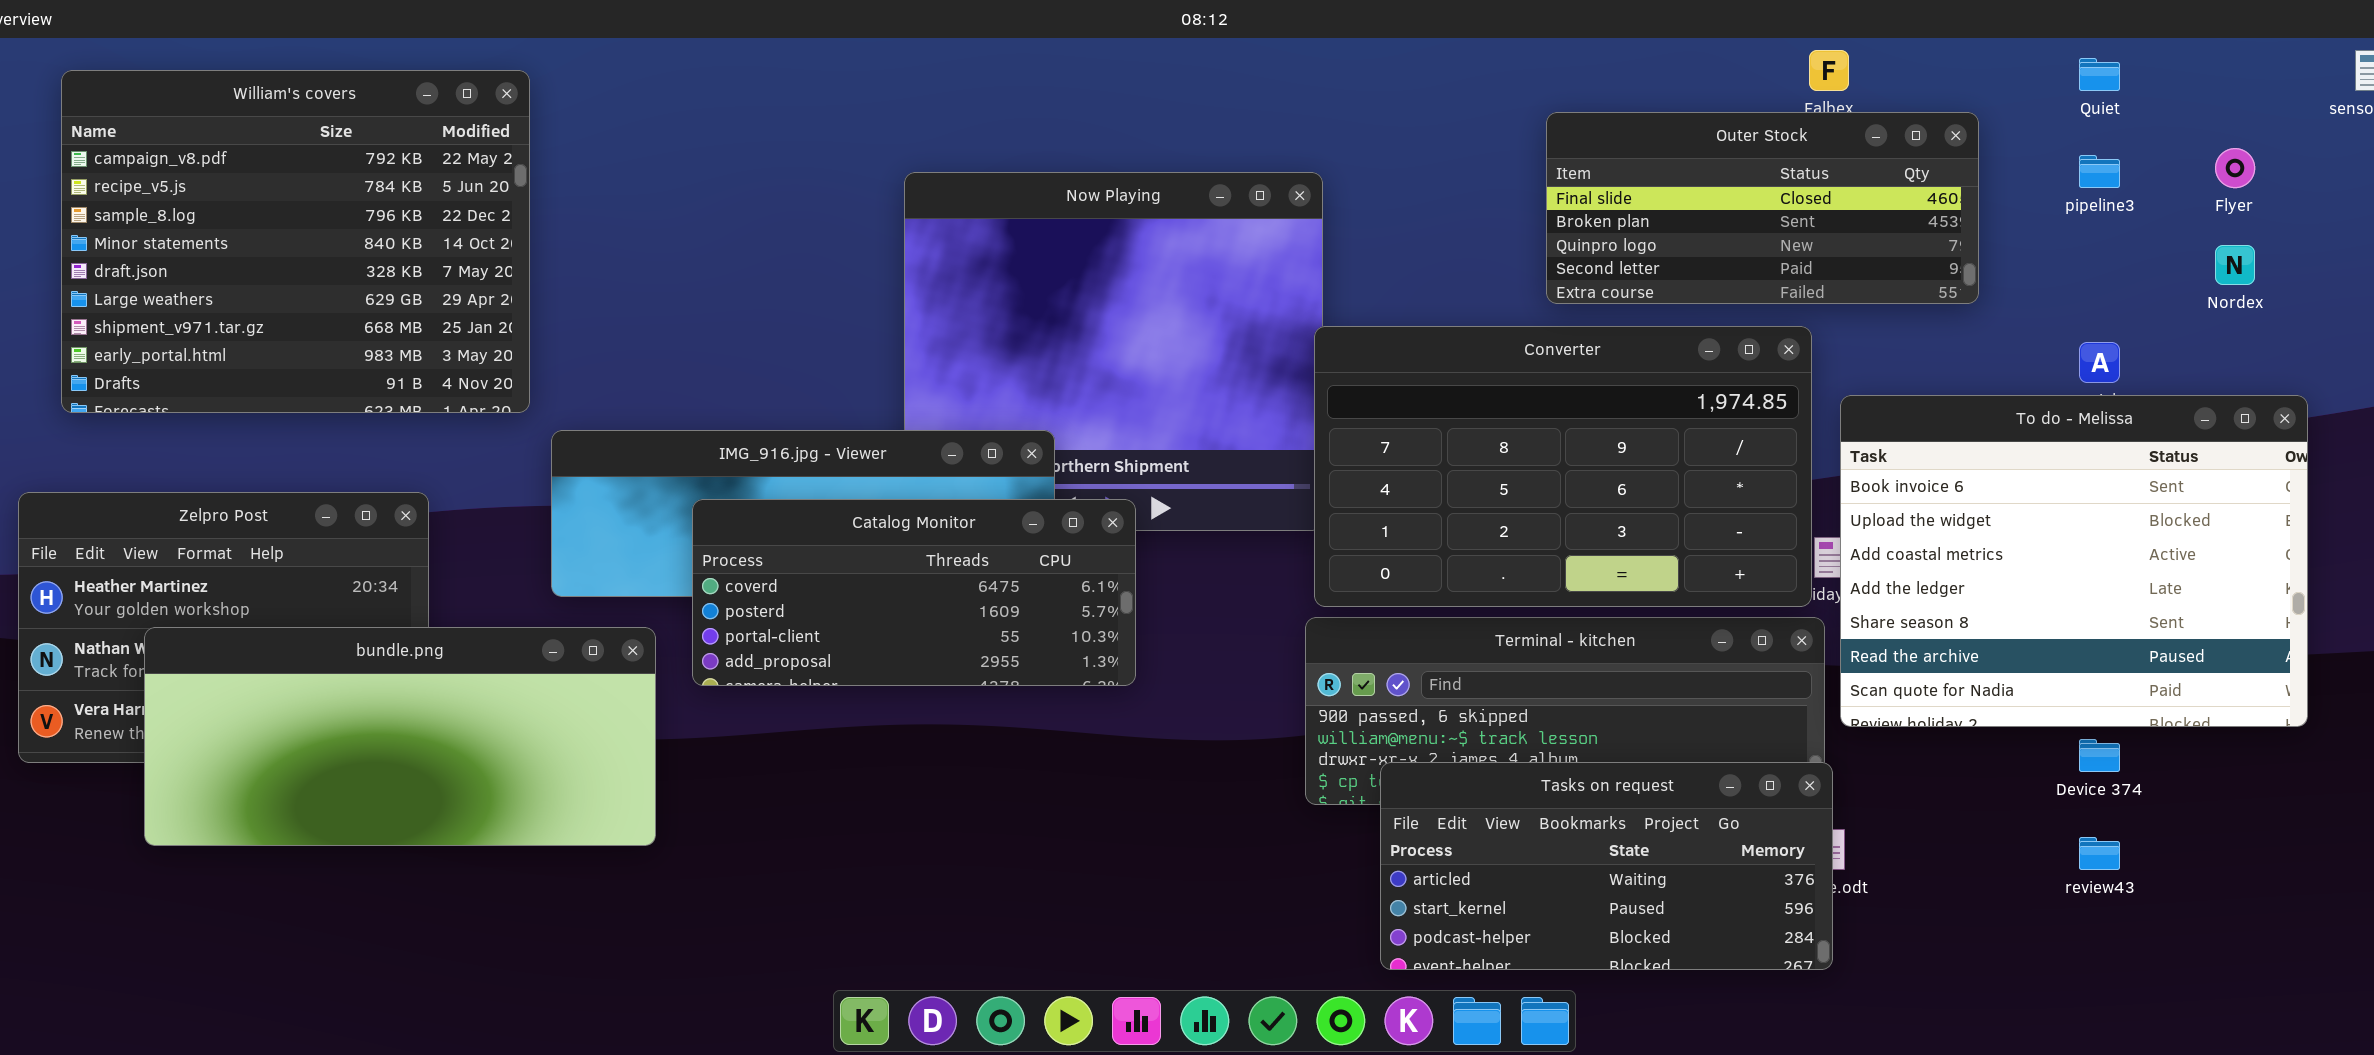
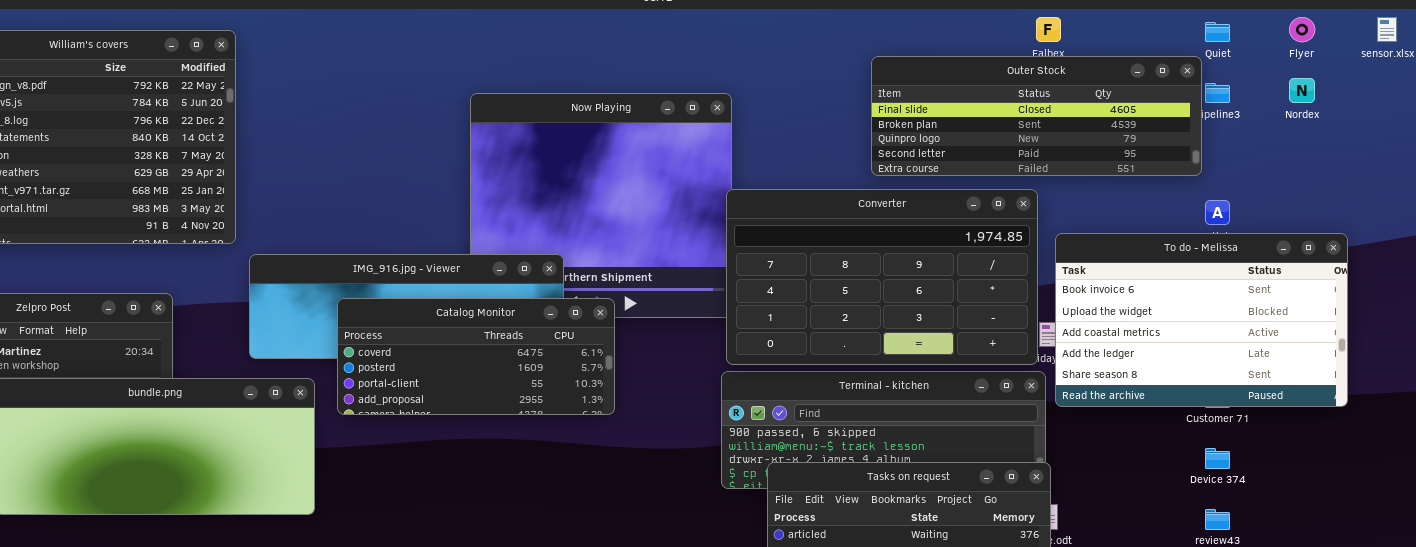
Outer Stock: [1546,112,1979,304] -> [871,56,1202,176], resized
Flyer: [2215,148,2255,188] -> [1289,17,1315,42], moved
Nordex: [2215,245,2255,285] -> [1289,78,1315,103], moved
To do - Melissa: [1840,395,2308,727] -> [1055,233,1348,407], resized

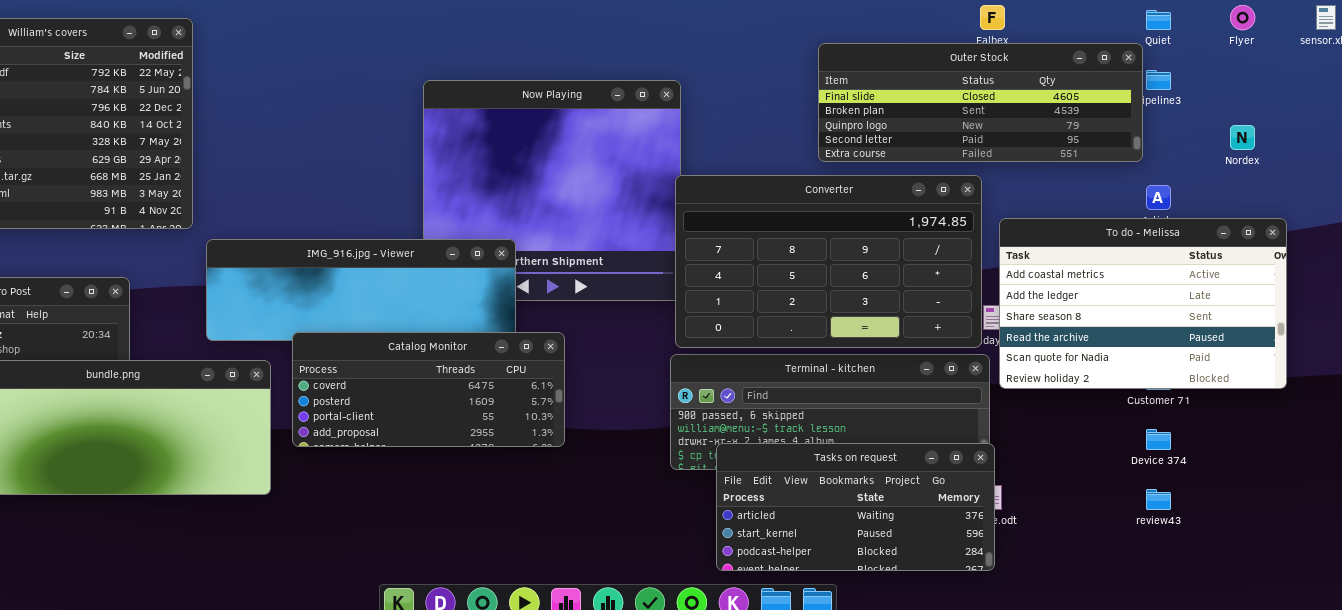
Nordex: [1289,78,1315,103] -> [1230,125,1255,150], moved
To do - Melissa: [1055,233,1348,407] -> [999,218,1287,389], scrolled down 2 rows
Catalog Monitor: [337,298,615,415] -> [292,332,565,447], moved

